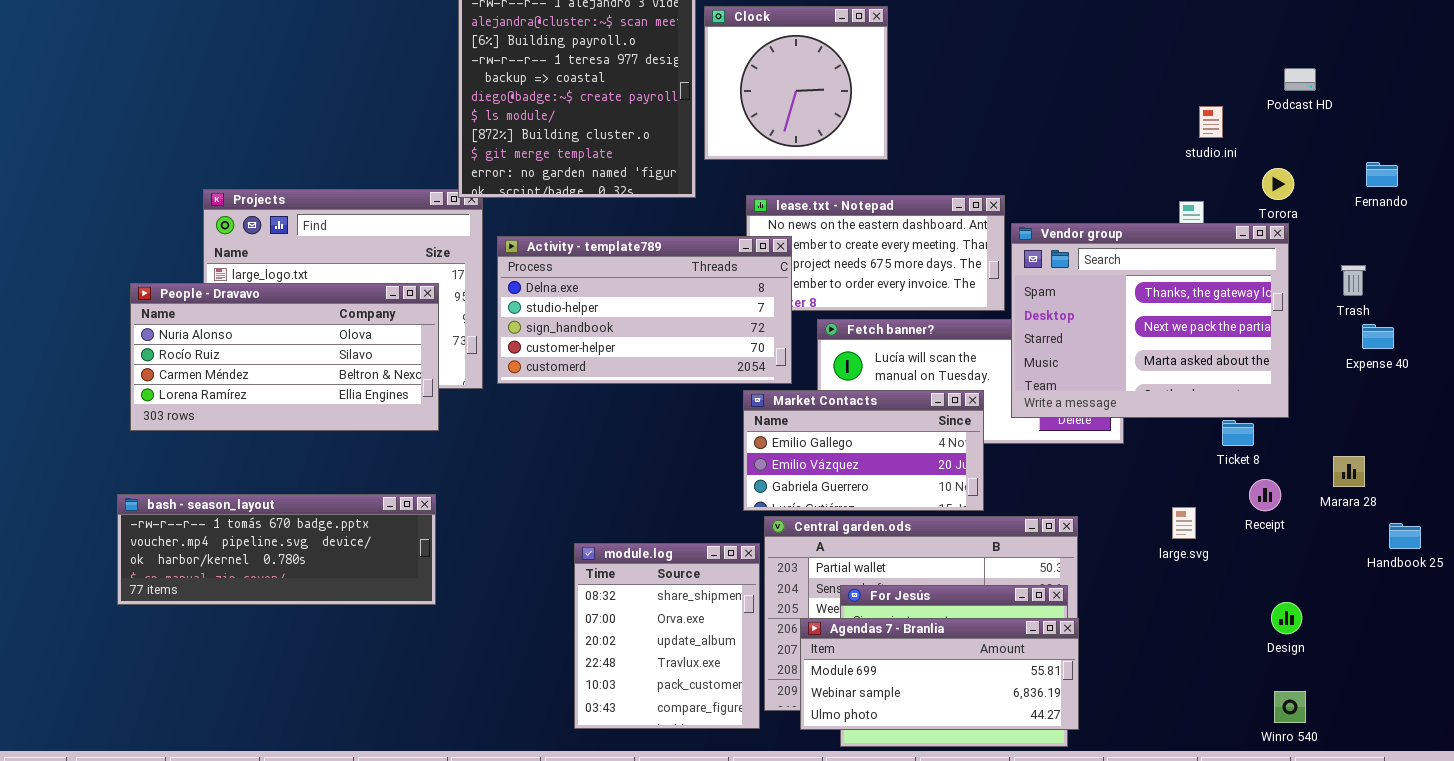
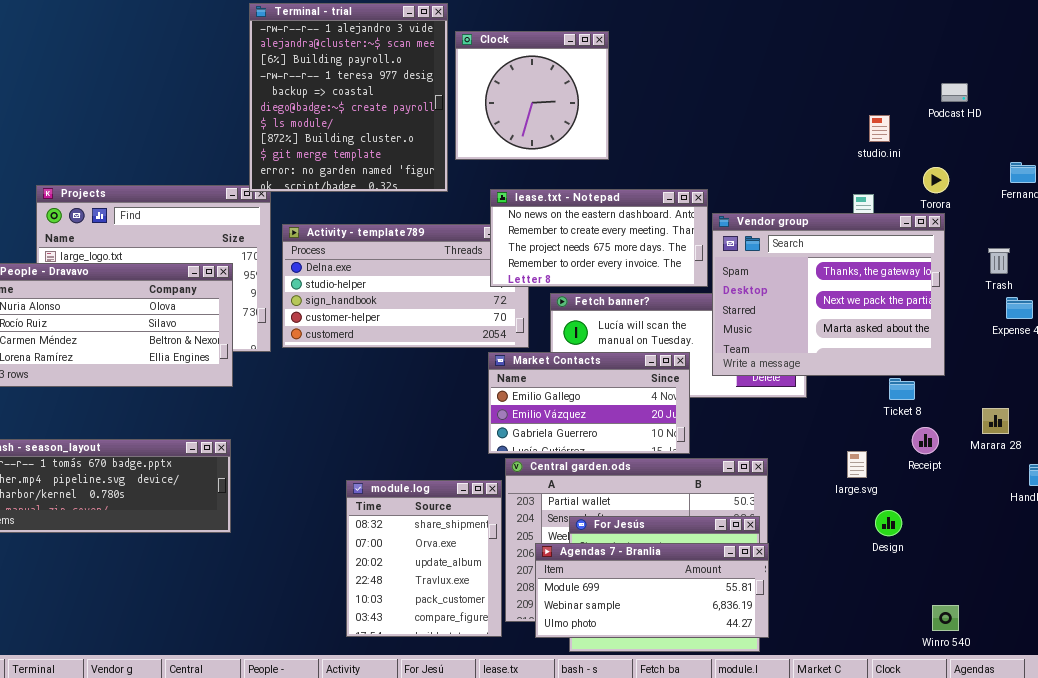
lease.txt - Notepad: [746,195,1005,311] -> [490,189,708,287], raised
Design: [1271,602,1302,634] -> [875,510,902,536], moved

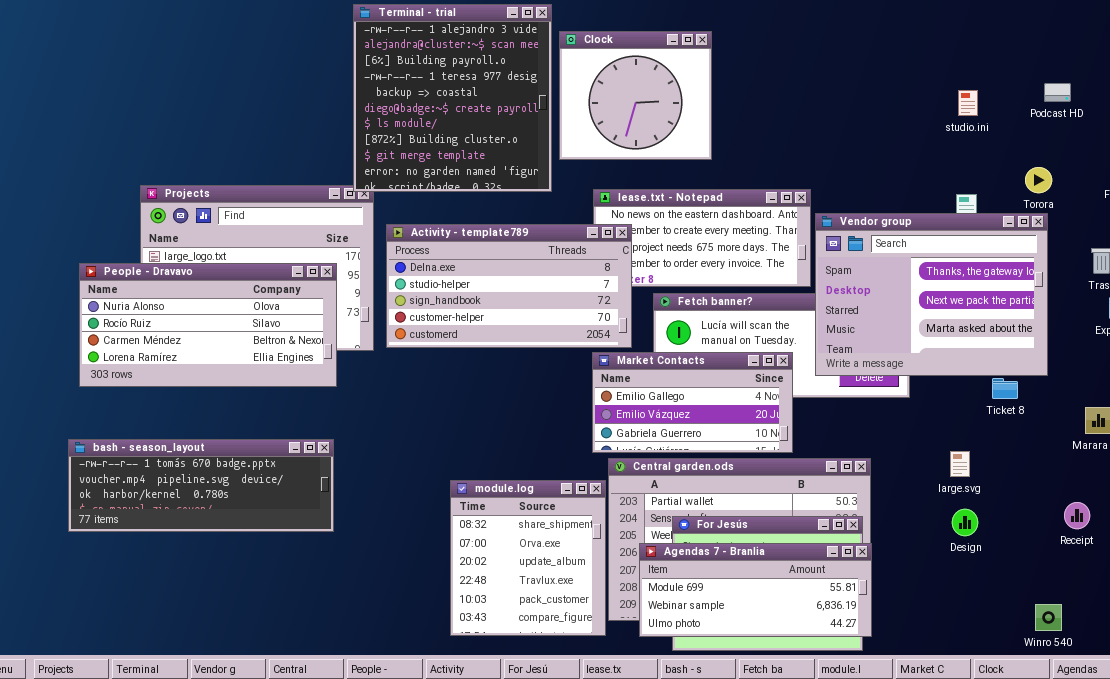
studio.ini: [869,115,890,142] -> [958,90,978,116], moved
Activity - template789: [282,224,529,348] -> [386,224,632,348], raised
Receipt: [912,427,939,454] -> [1064,502,1090,529], moved
Design: [875,510,902,536] -> [952,509,978,536], moved

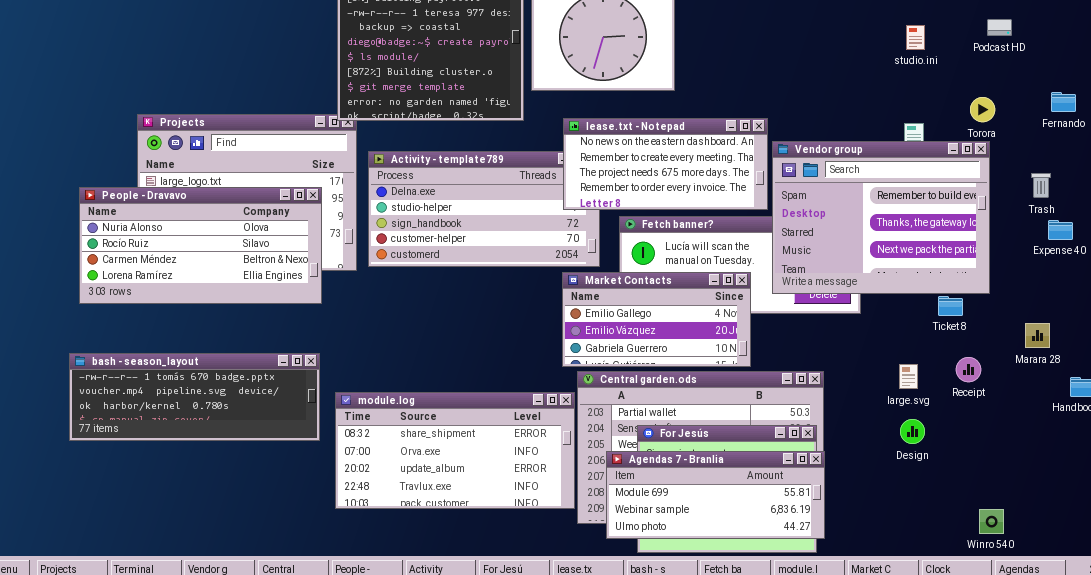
lease.txt - Notepad: [593,189,811,287] -> [563,118,768,210], raised
Vendor group: [815,213,1048,376] -> [772,141,990,294], scrolled up 1 row
module.log: [450,480,606,636] -> [335,392,575,509], resized
Receipt: [1064,502,1090,529] -> [956,357,981,382], moved

